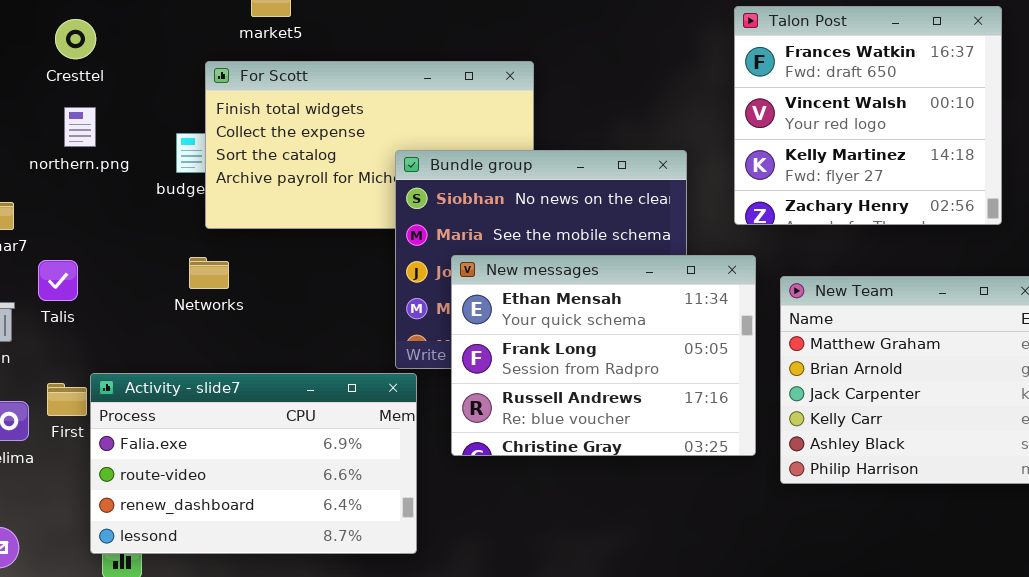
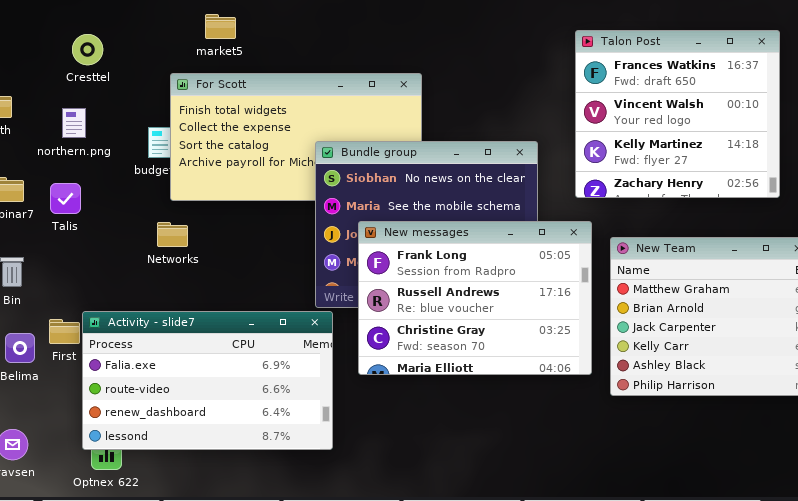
Cresttel: [55,19,96,59] -> [72,34,103,65], moved
New messages: [451,255,756,456] -> [358,221,592,375], scrolled down 1 row
Talis: [38,260,78,301] -> [50,183,81,214], moved

